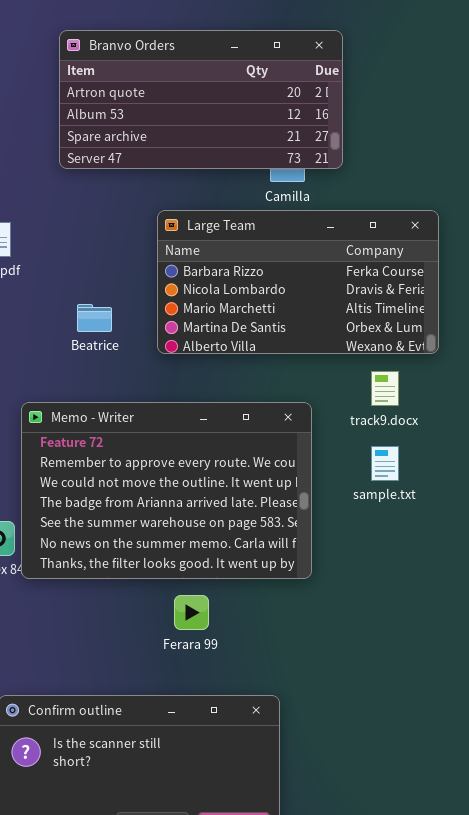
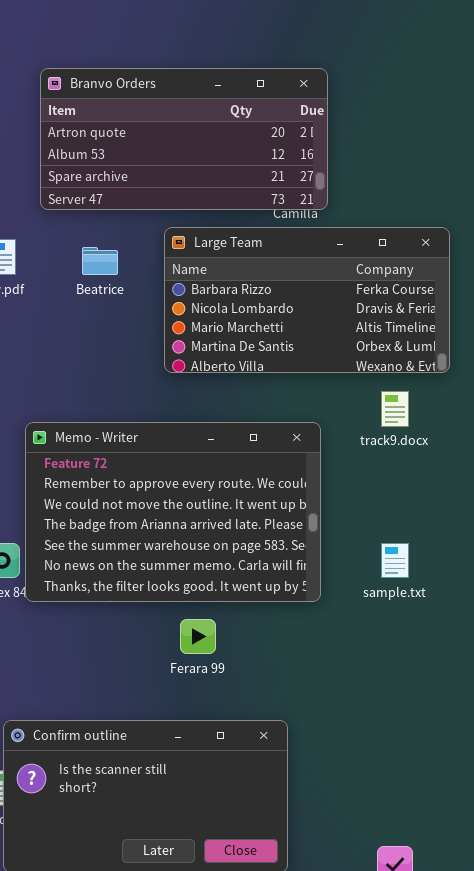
Branvo Orders: [59,30,343,169] -> [40,68,328,210], moved
Beatrice: [77,304,112,332] -> [82,247,118,275], moved
sample.txt: [371,446,399,481] -> [381,543,409,578], moved

